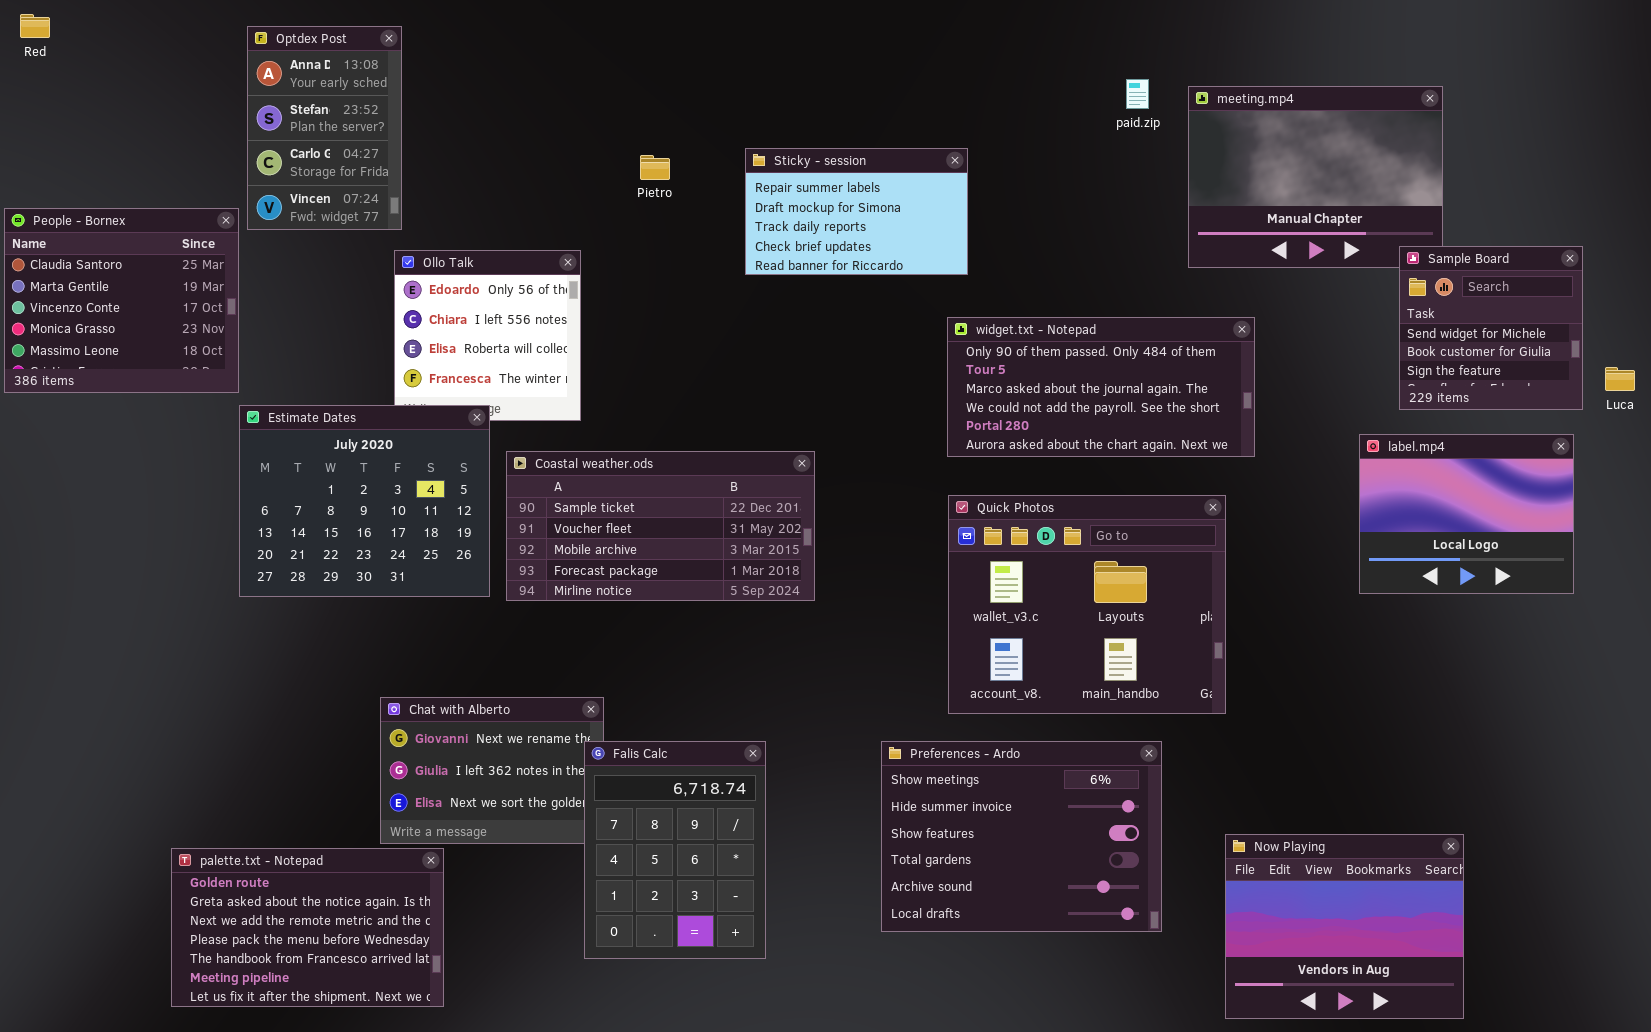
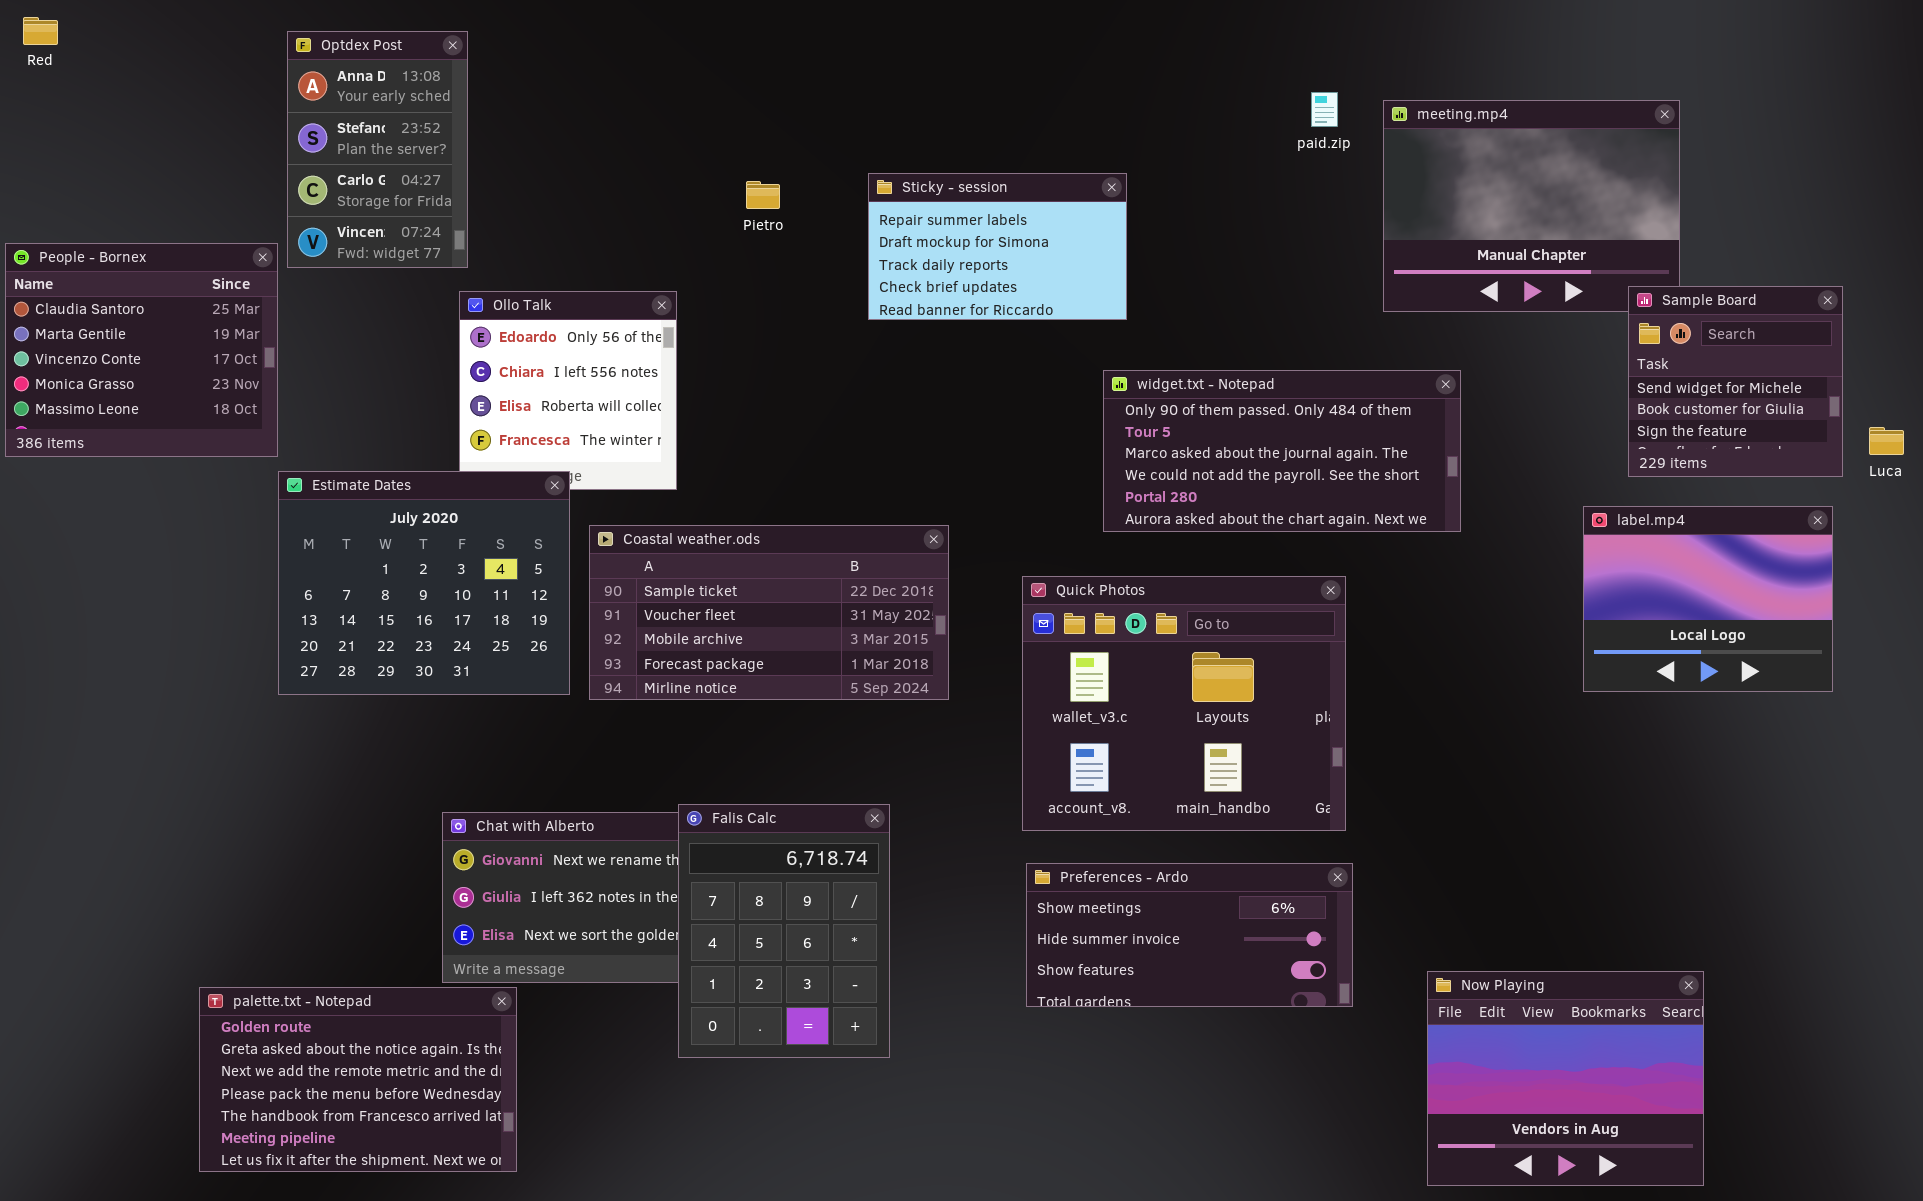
Quick Photos: [948,495,1226,714] -> [1022,576,1346,831], moved
Falis Calc: [584,741,766,959] -> [678,804,890,1058], moved
Preferences - Ardo: [881,741,1162,932] -> [1026,863,1353,1007], resized

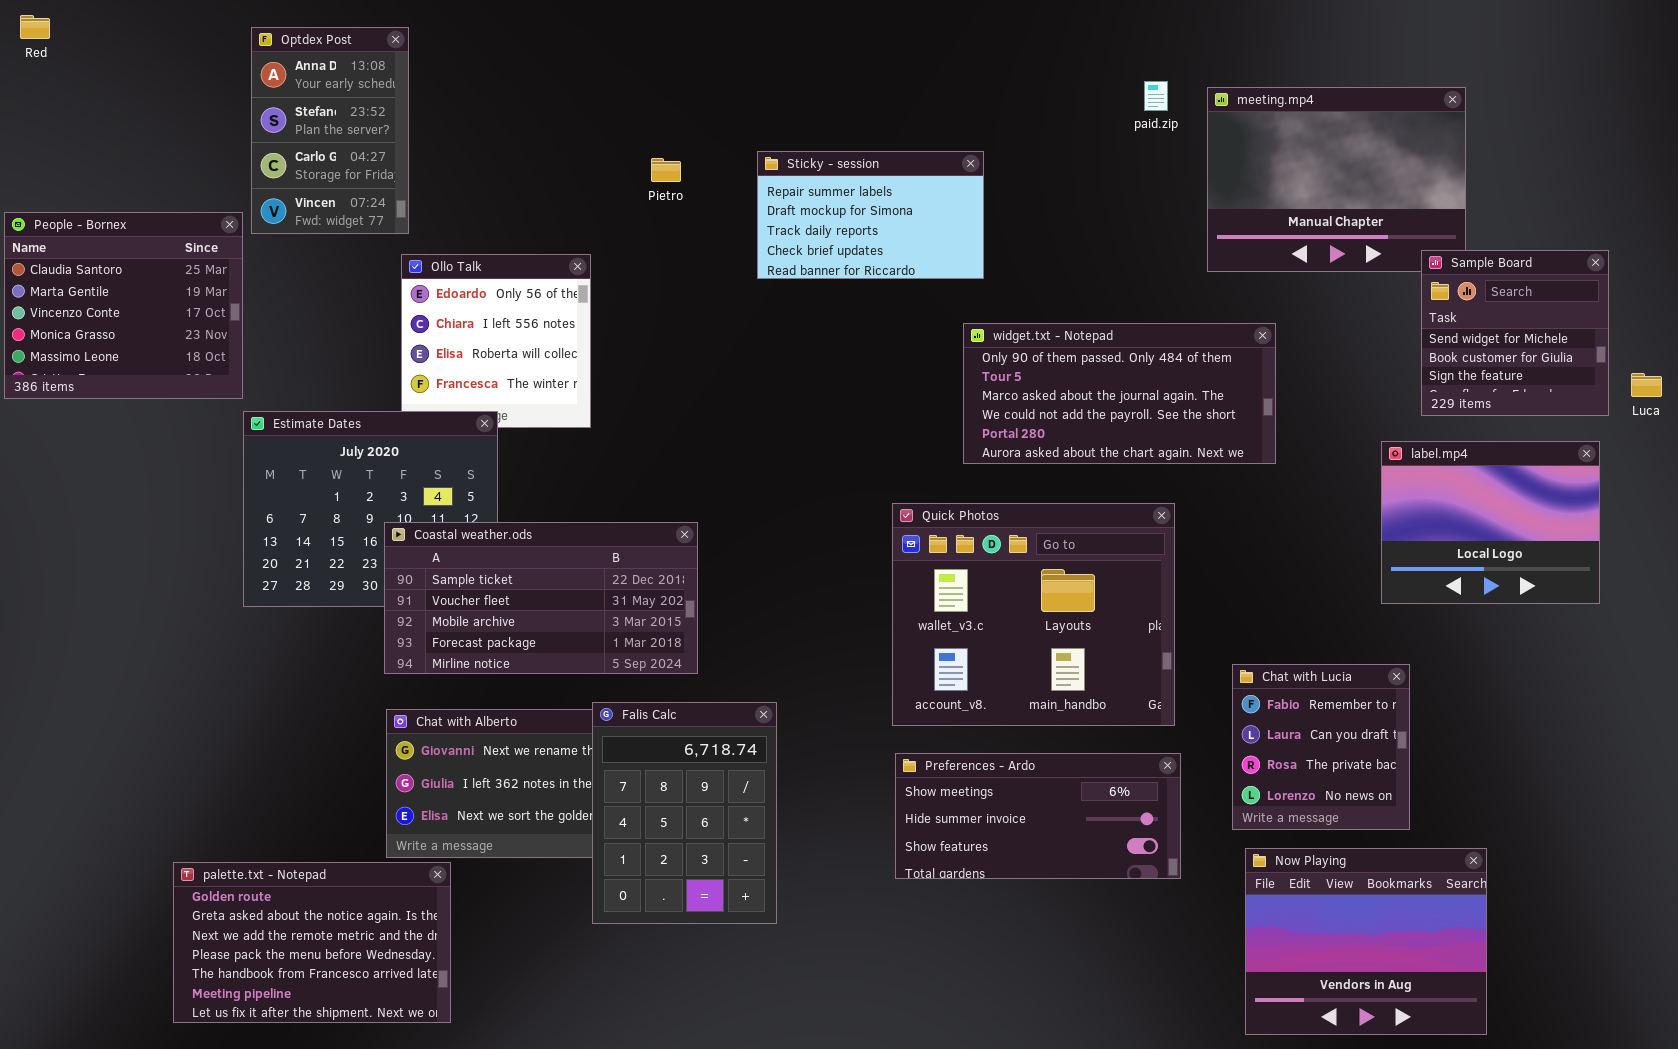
Coastal weather.ods: [589,525,949,700] -> [384,522,698,674], moved
Chat with Lucia: none -> [1232,664,1410,830], opened

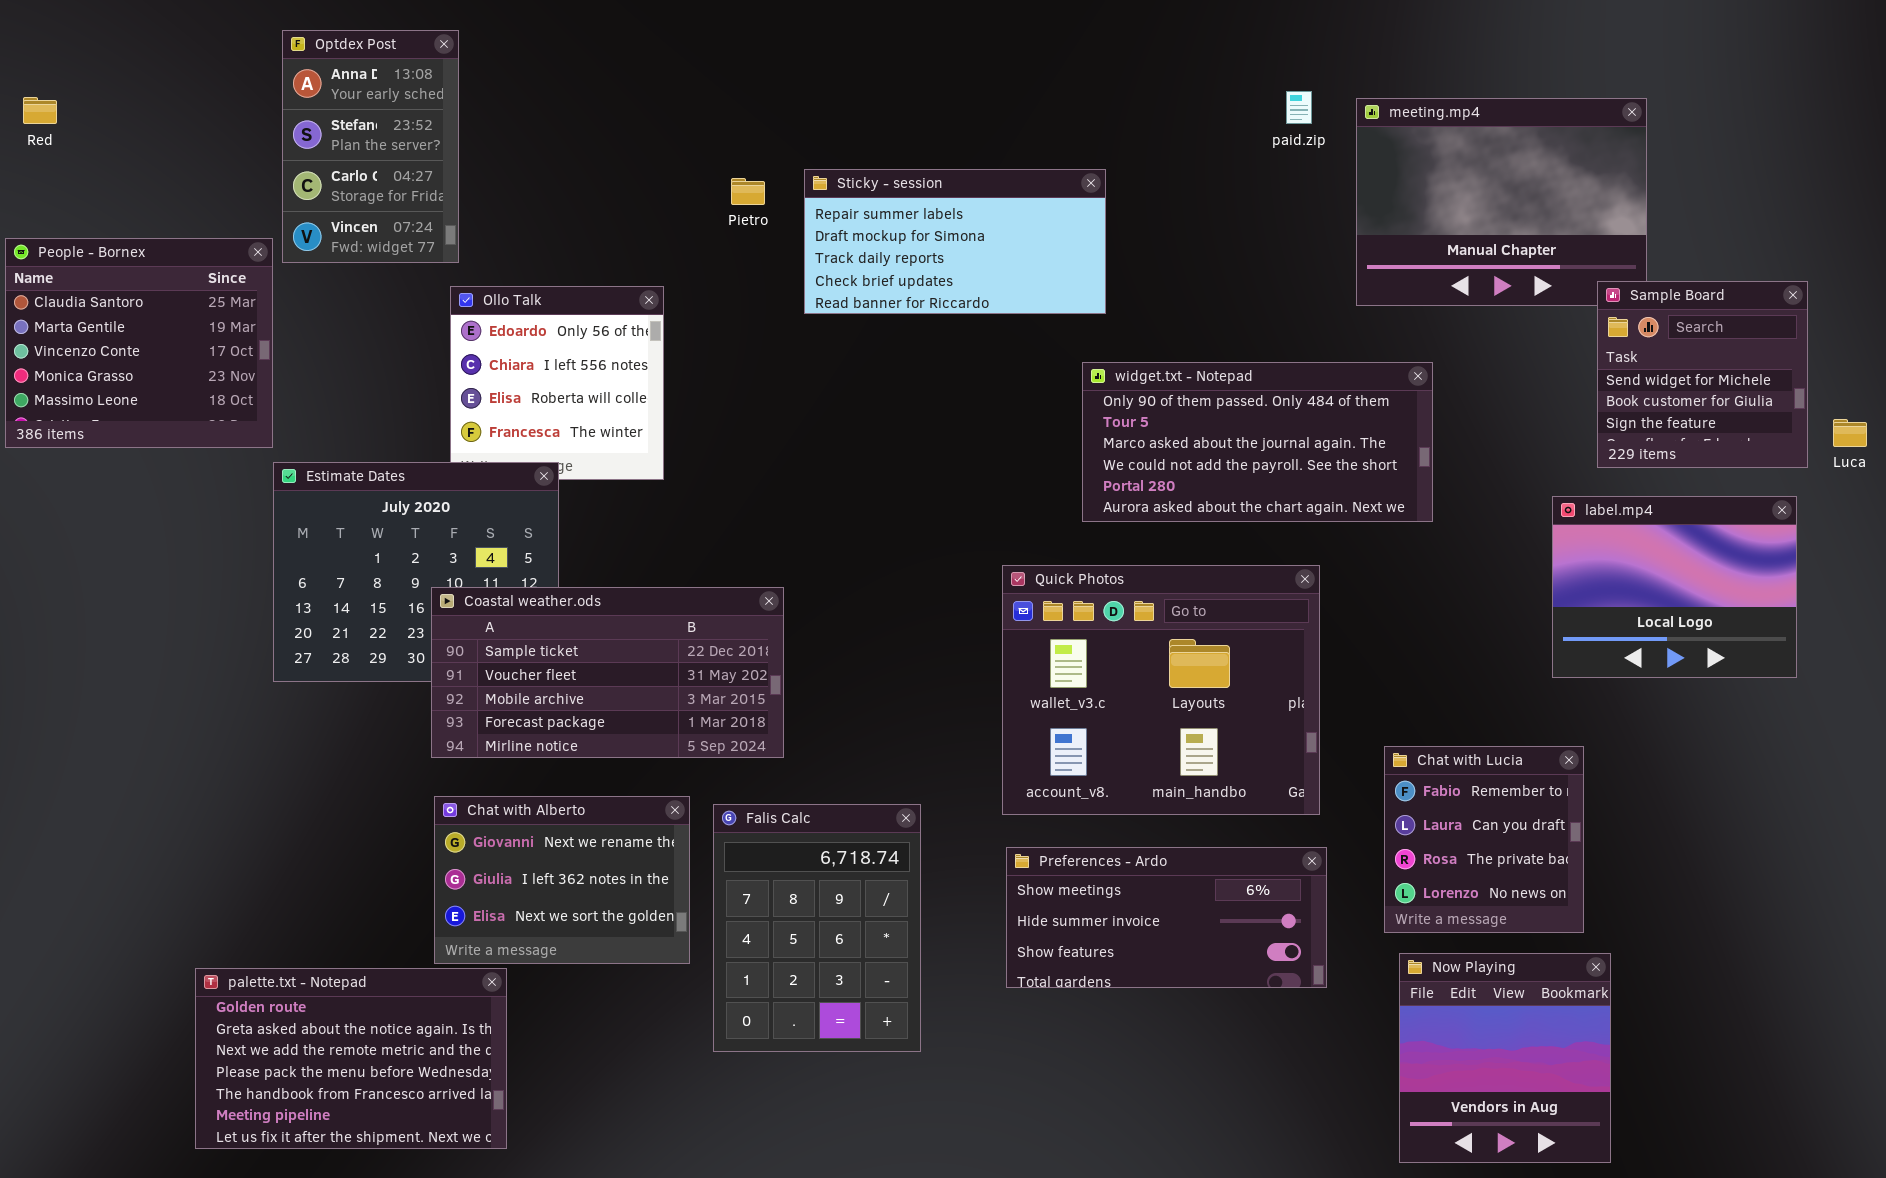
Red: [20,15,50,39] -> [23,97,57,124], moved
Sticky - session: [757,151,984,279] -> [804,169,1106,314], resized
Falis Calc: [592,702,777,924] -> [713,804,921,1052], moved
Now Playing: [1245,848,1487,1035] -> [1399,953,1611,1163], resized

